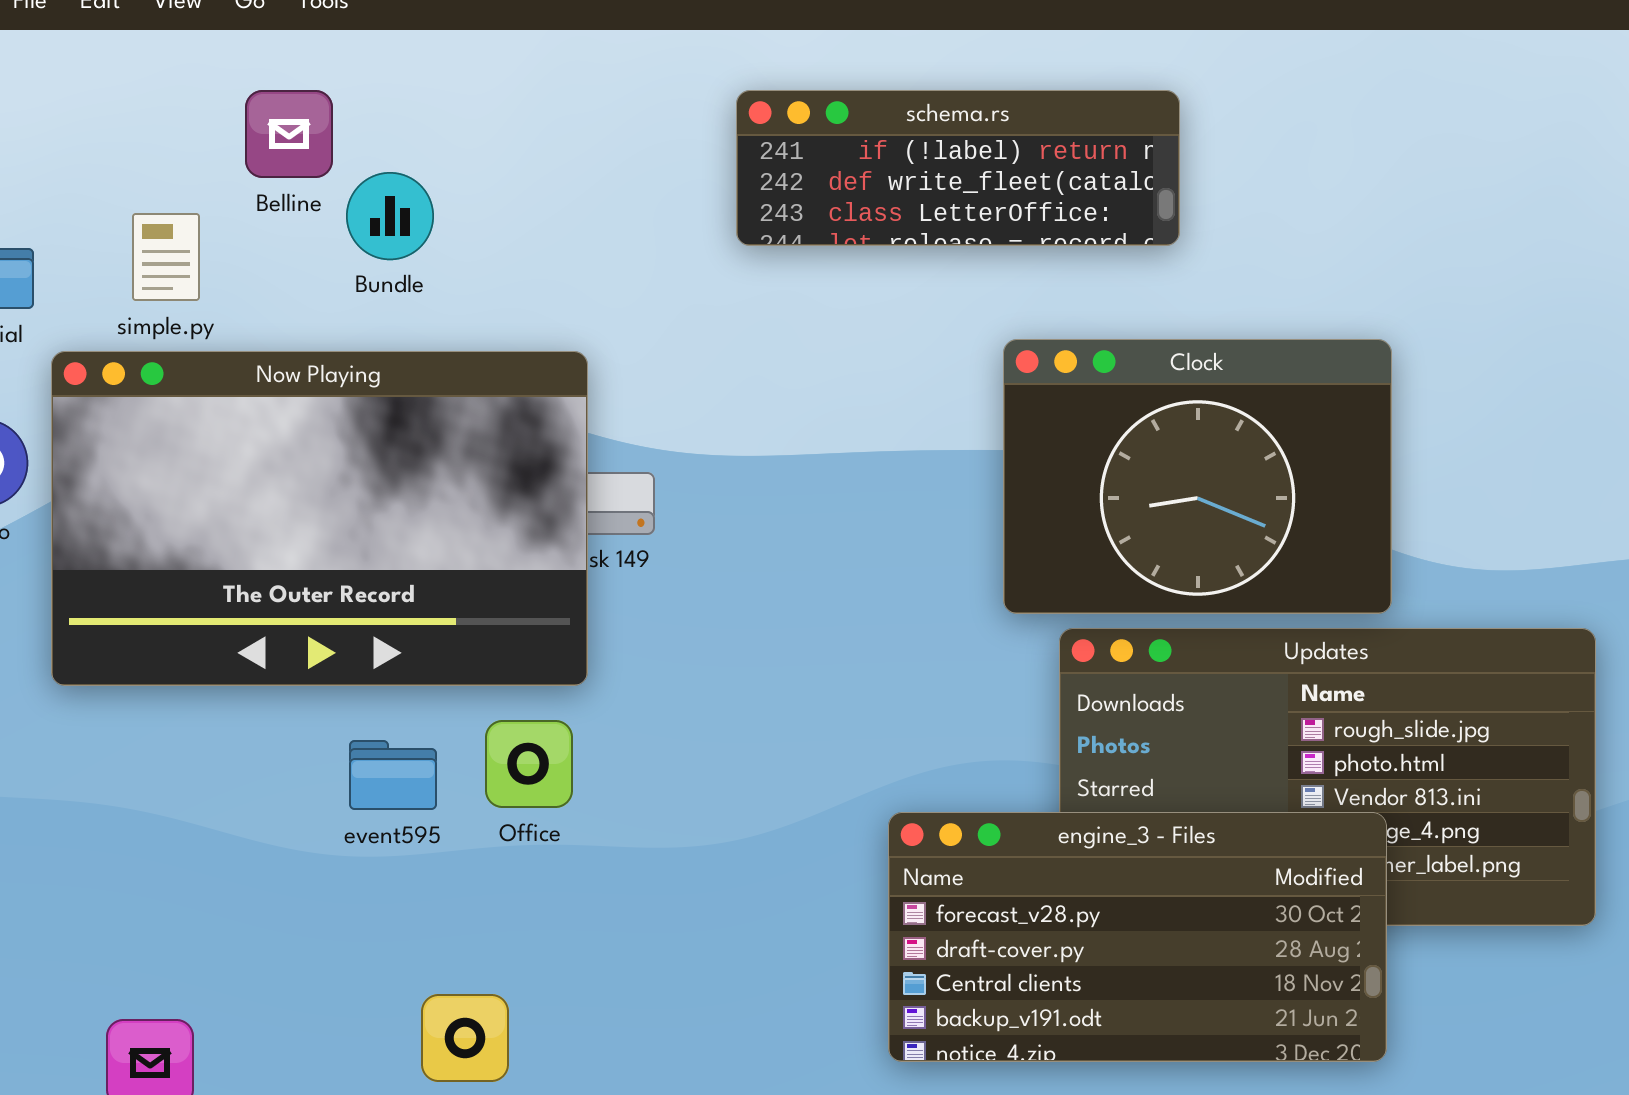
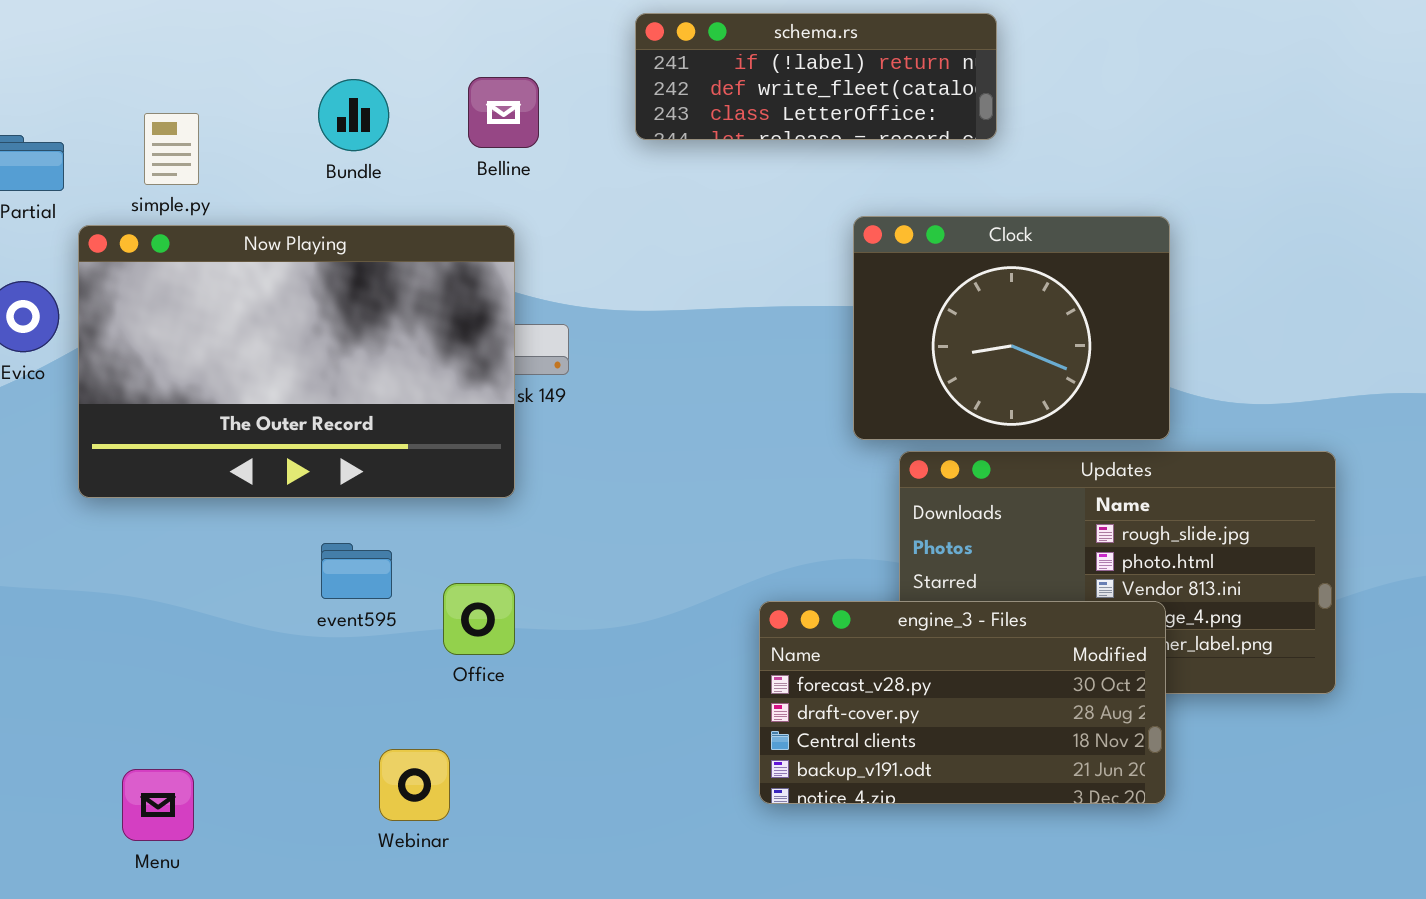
Belline: [245,90,333,178] -> [468,77,539,148], moved
Office: [485,720,573,808] -> [443,583,515,655], moved

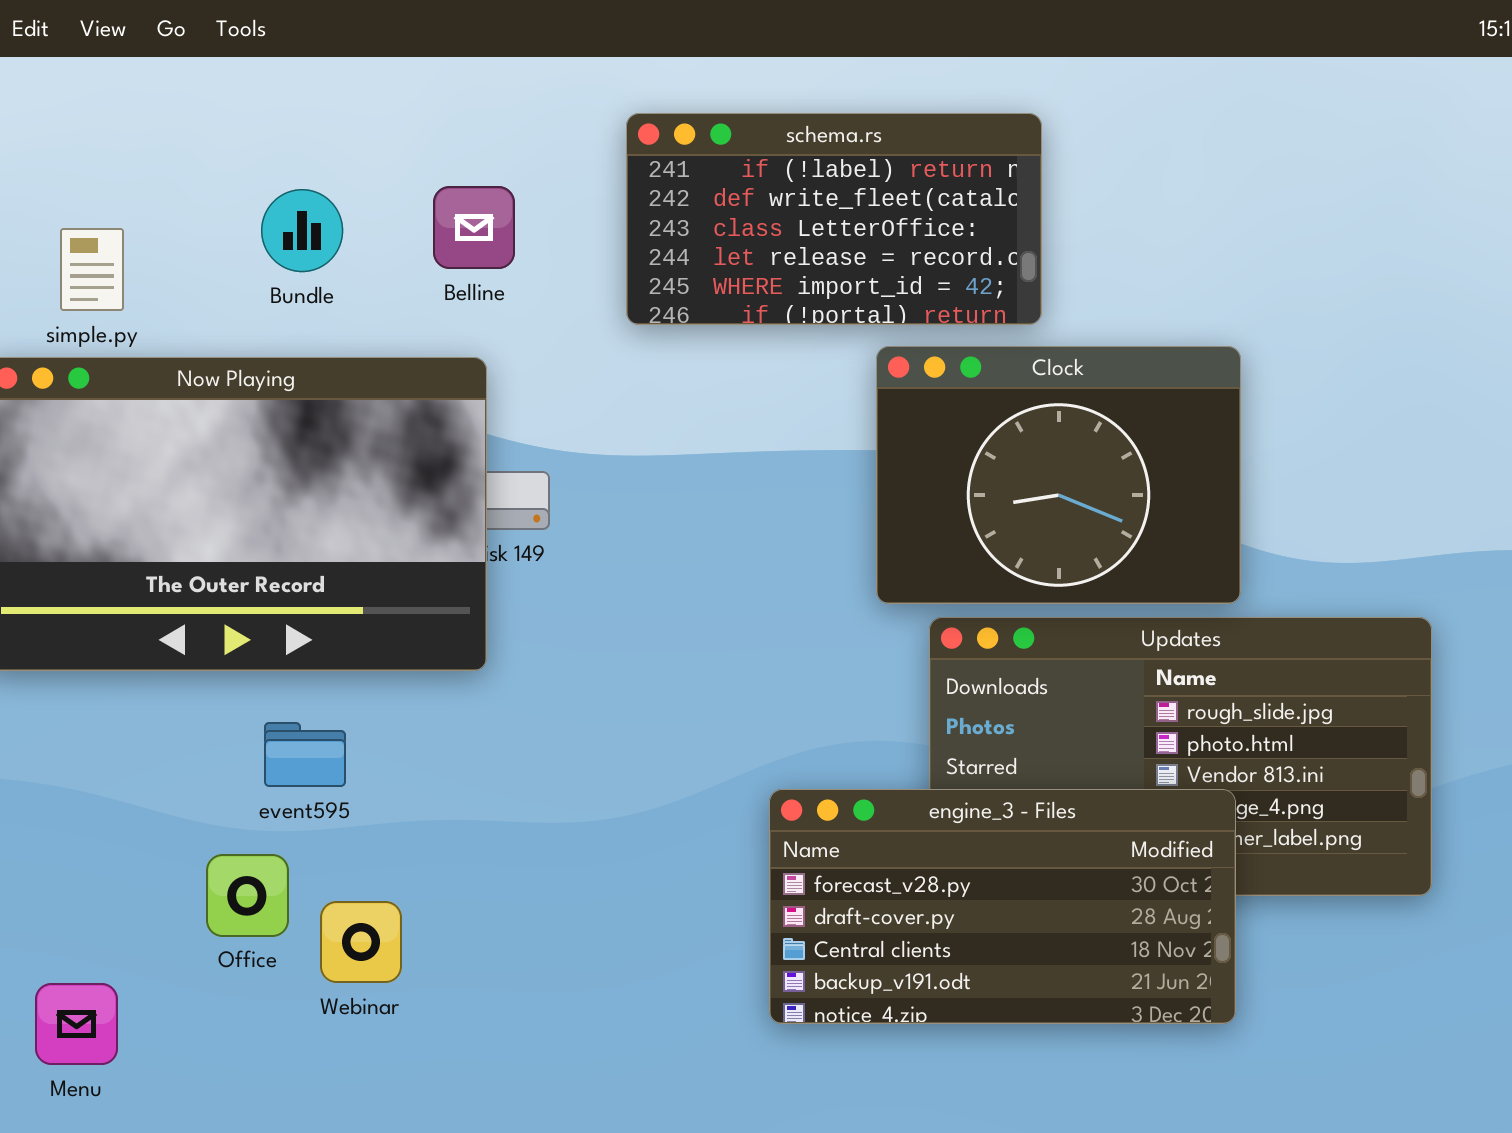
schema.rs: [635,13,997,140] -> [626,113,1042,325], resized
Office: [443,583,515,655] -> [206,854,289,937], moved
Webinar: [379,749,450,821] -> [320,901,402,983], moved

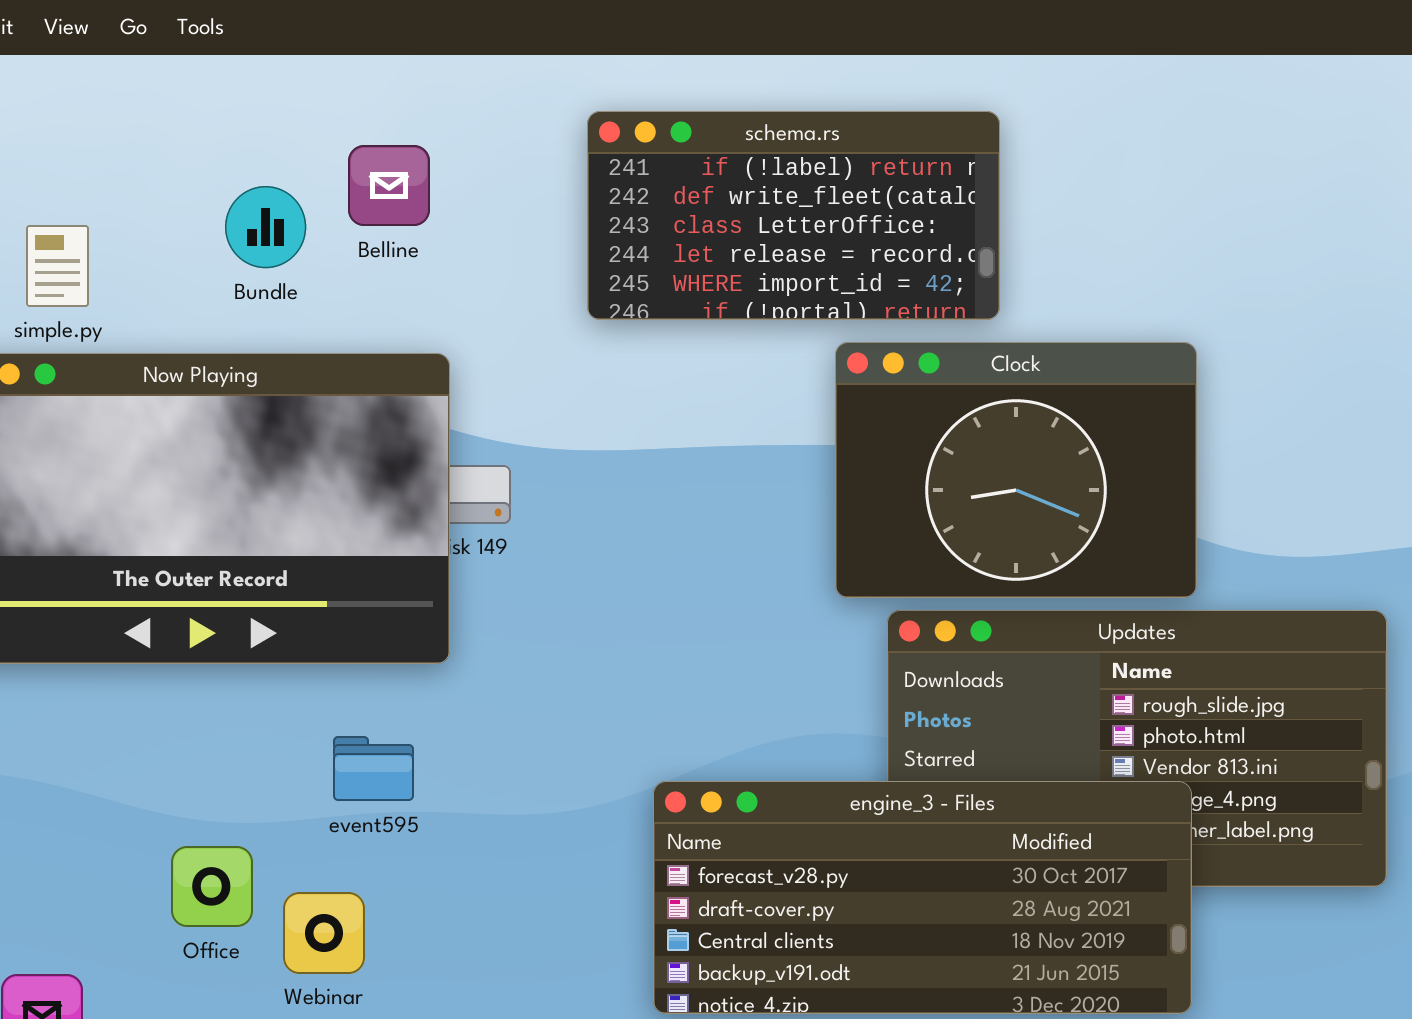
Belline: [433,186,515,269] -> [348,145,430,226], moved
event595: [264,722,346,787] -> [333,736,414,801], moved
engine_3 - Files: [769,789,1236,1024] -> [653,781,1192,1014], resized

